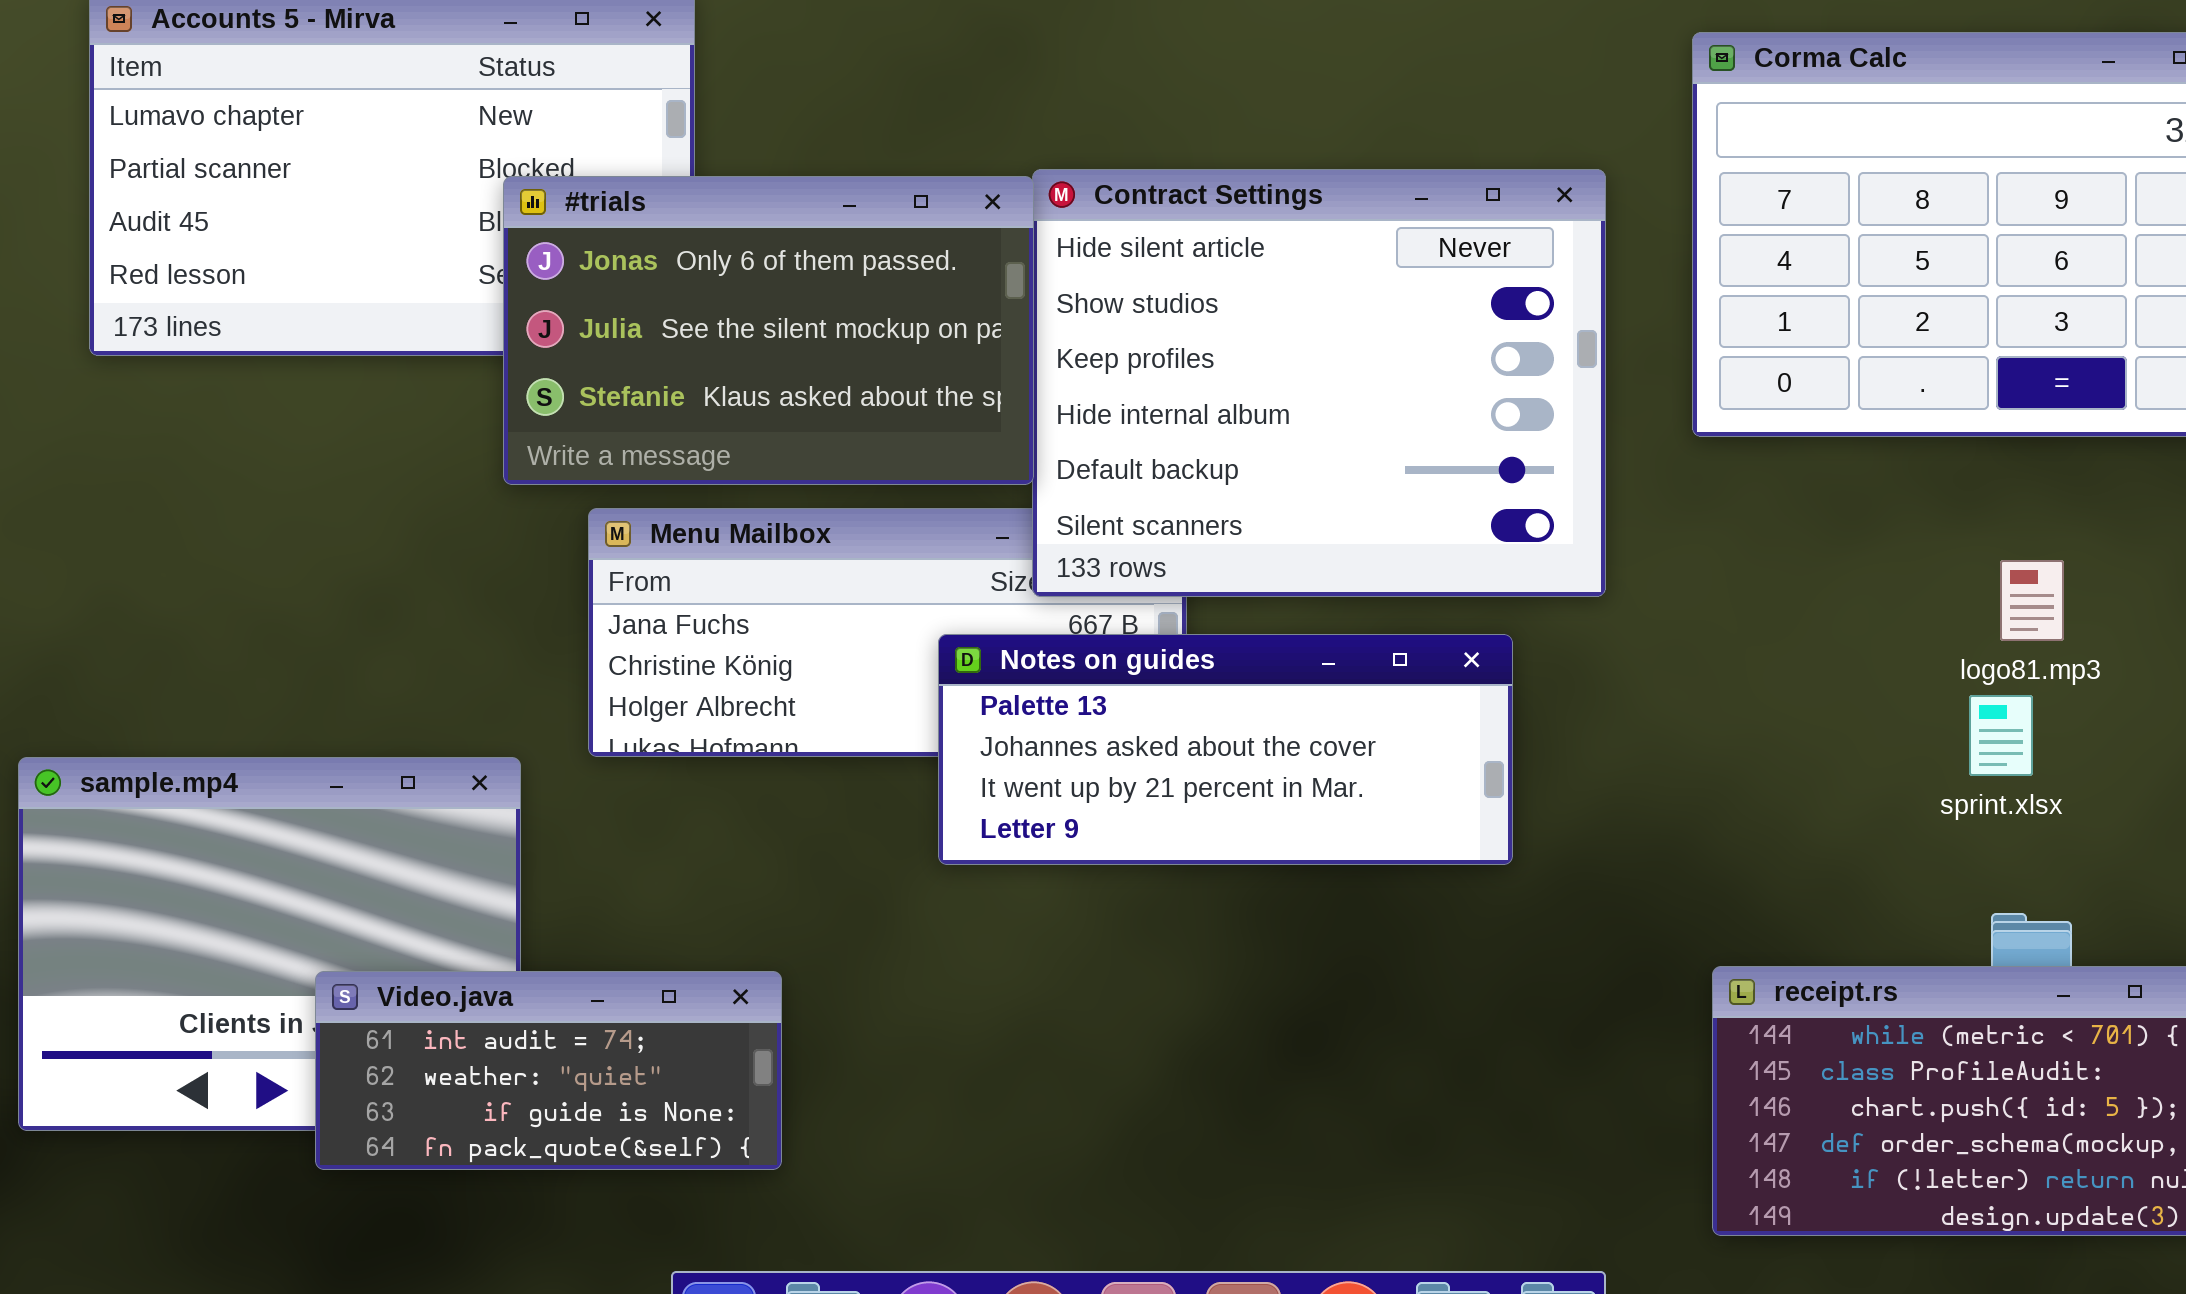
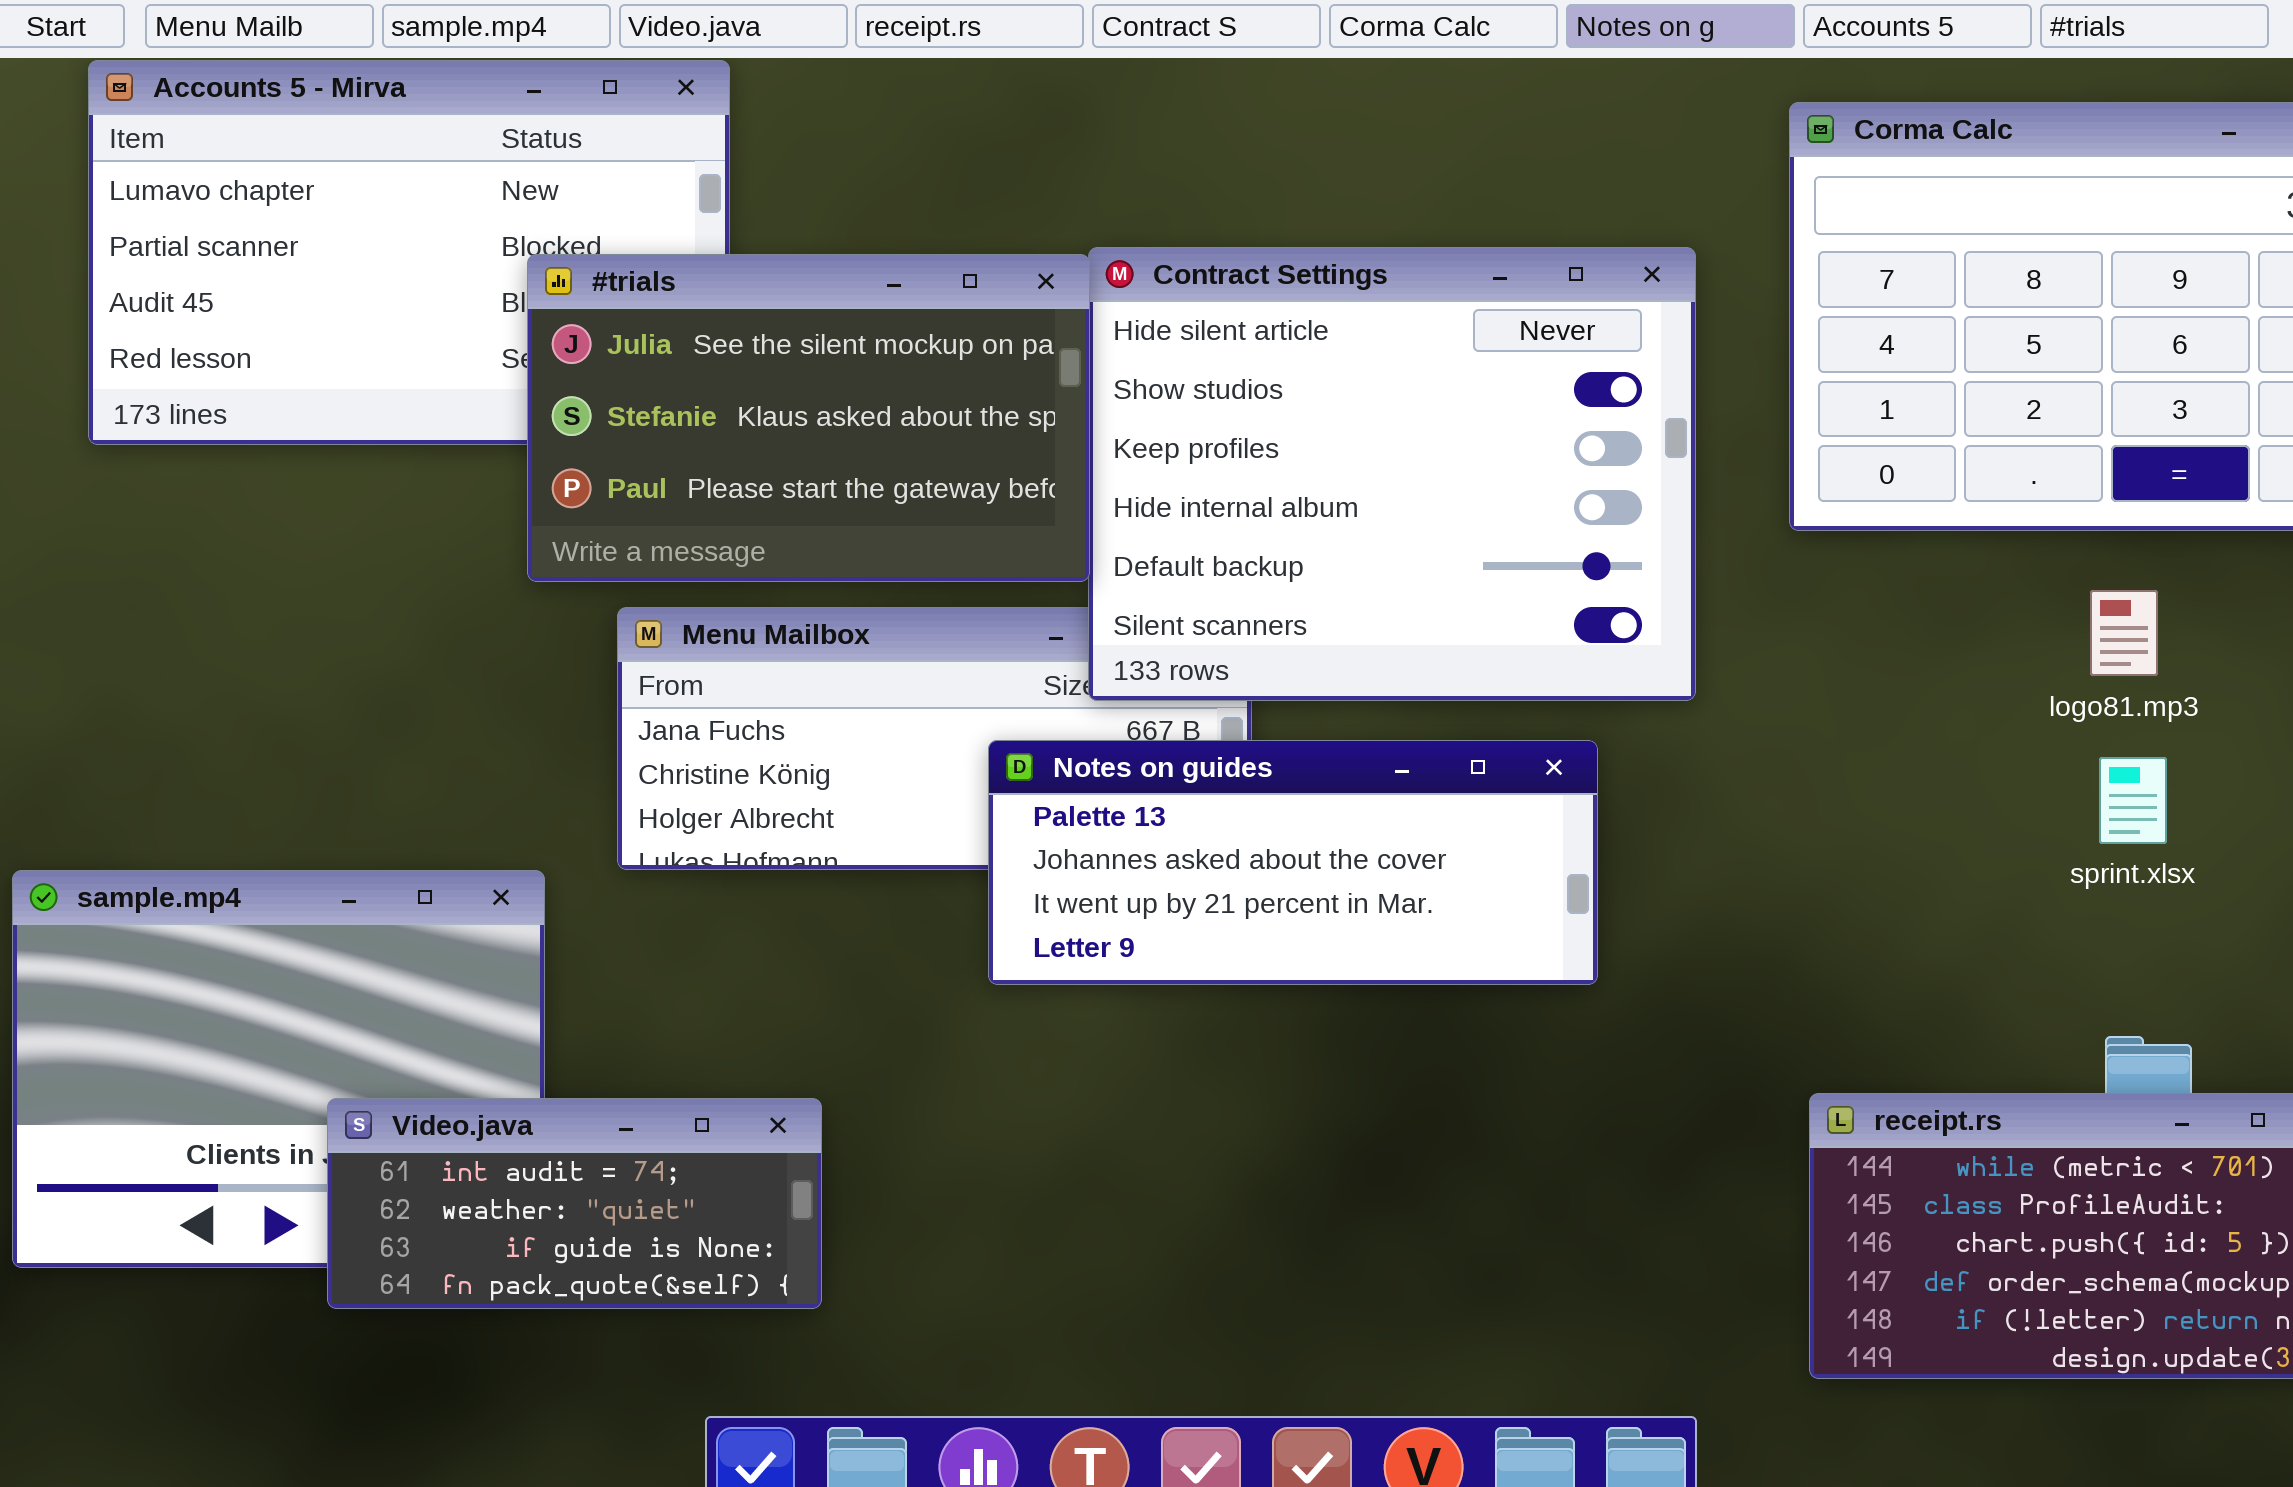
#trials: [503,176,1034,485] -> [527,254,1090,582], scrolled down 1 row
logo81.mp3: [2000,560,2064,641] -> [2090,590,2158,676], moved
sprint.xlsx: [1969,695,2033,776] -> [2099,757,2167,844], moved

